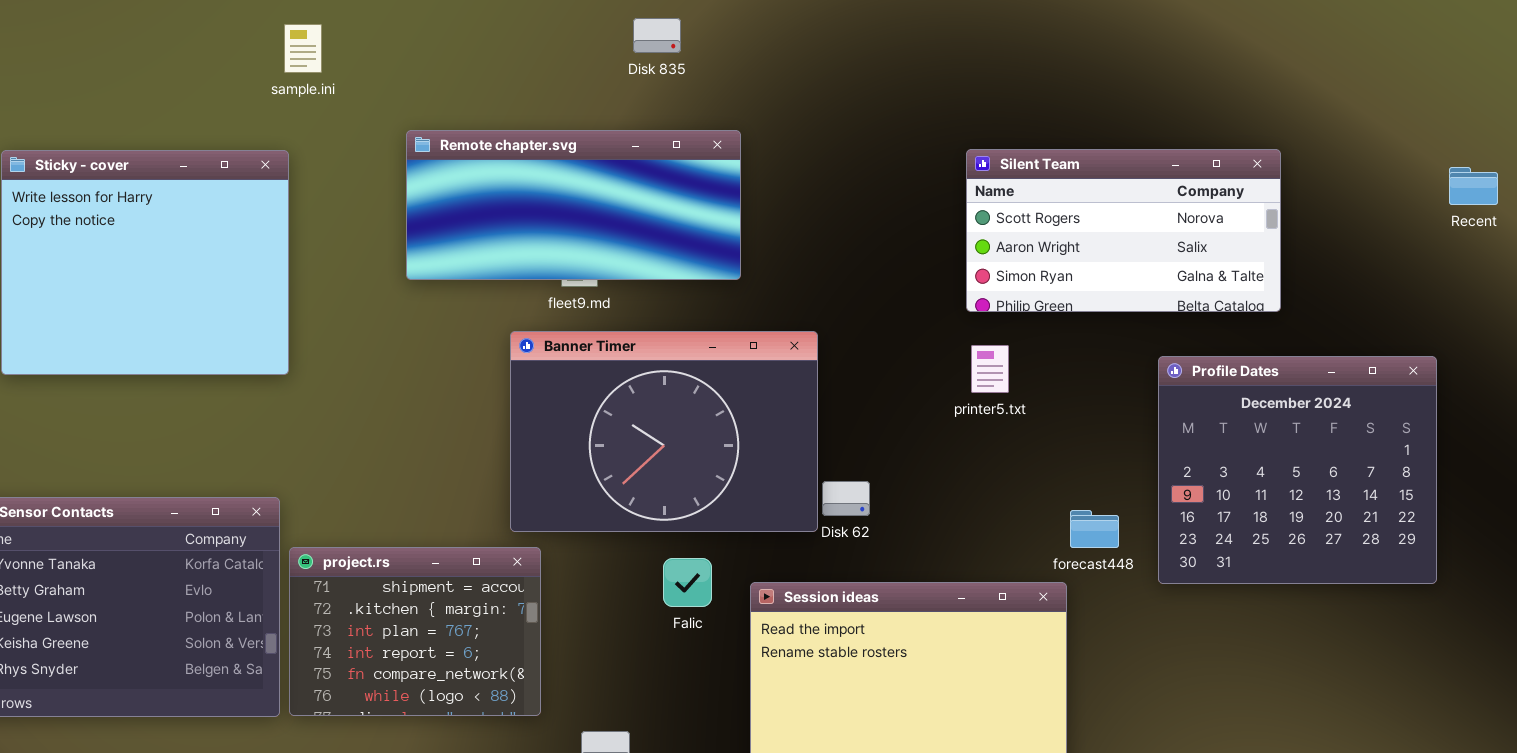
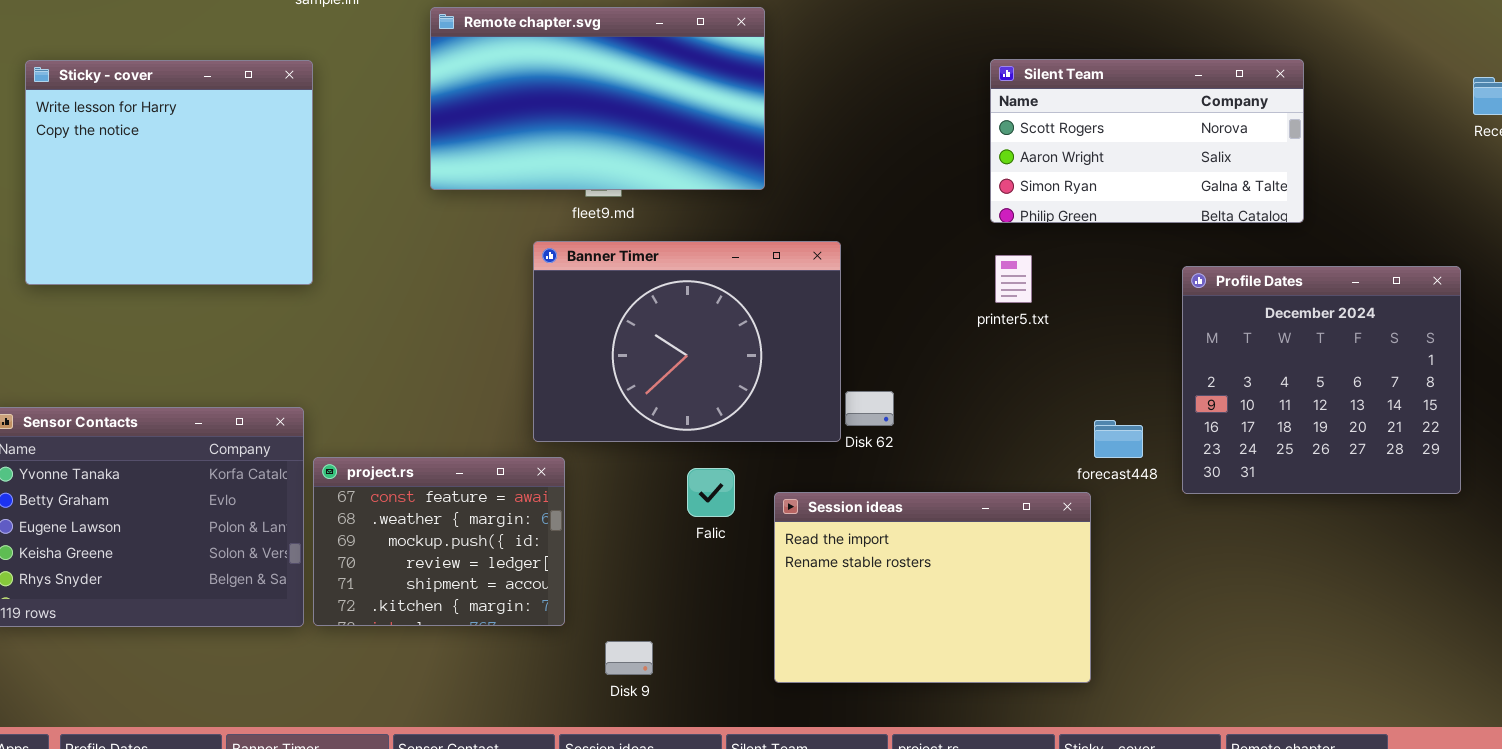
Remote chapter.svg: [406,130,741,280] -> [430,7,765,190], resized
project.rs: [289,547,541,716] -> [313,457,565,626], scrolled up 4 rows

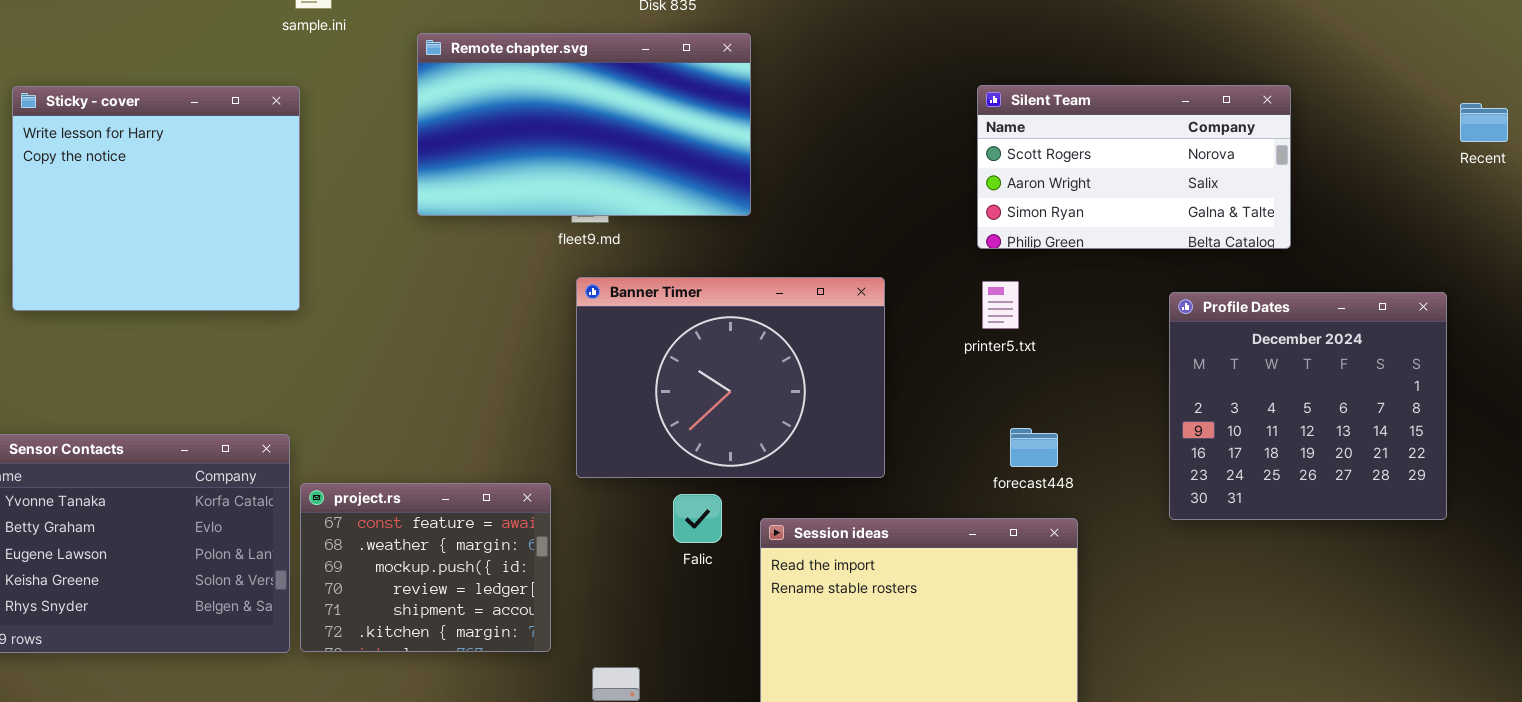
Banner Timer: [533,241,841,442] -> [576,277,885,478], moved
forecast448: [1094,420,1143,458] -> [1010,428,1058,467], moved

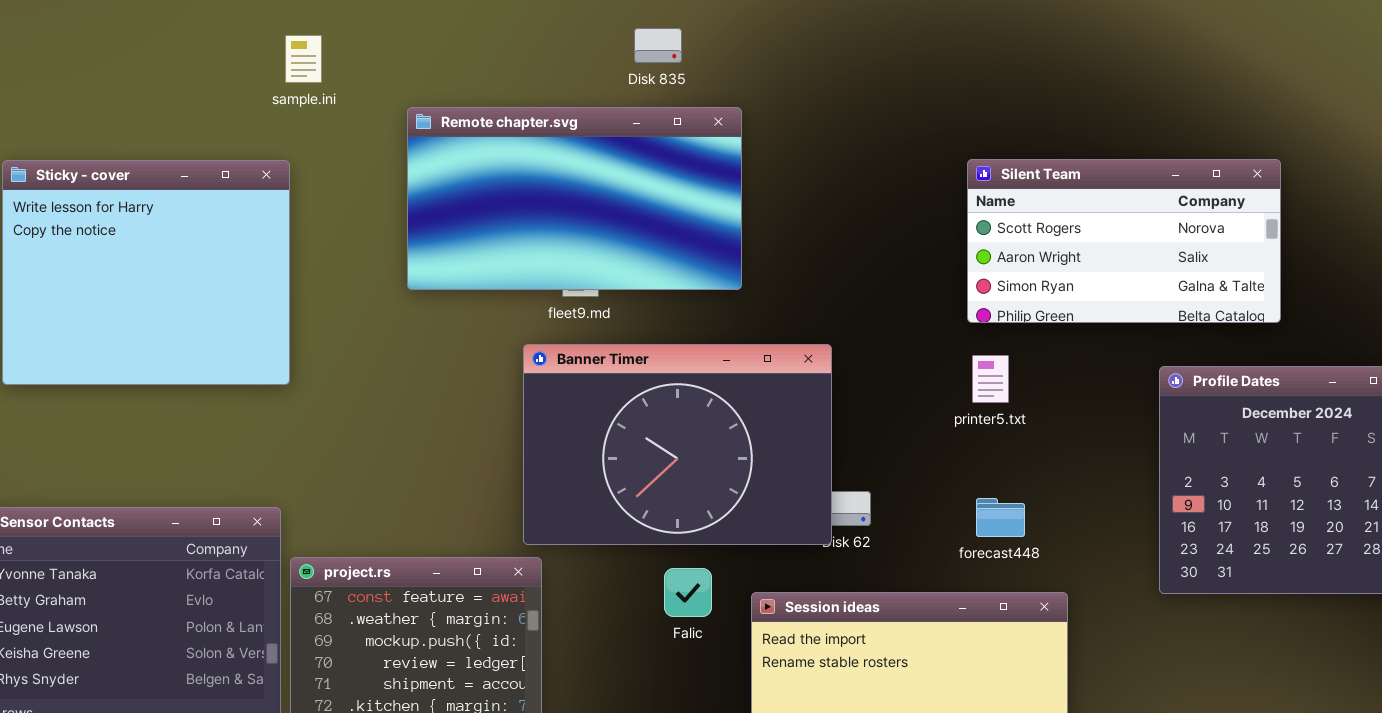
Banner Timer: [576,277,885,478] -> [523,344,832,545], moved
forecast448: [1010,428,1058,467] -> [976,498,1025,537], moved

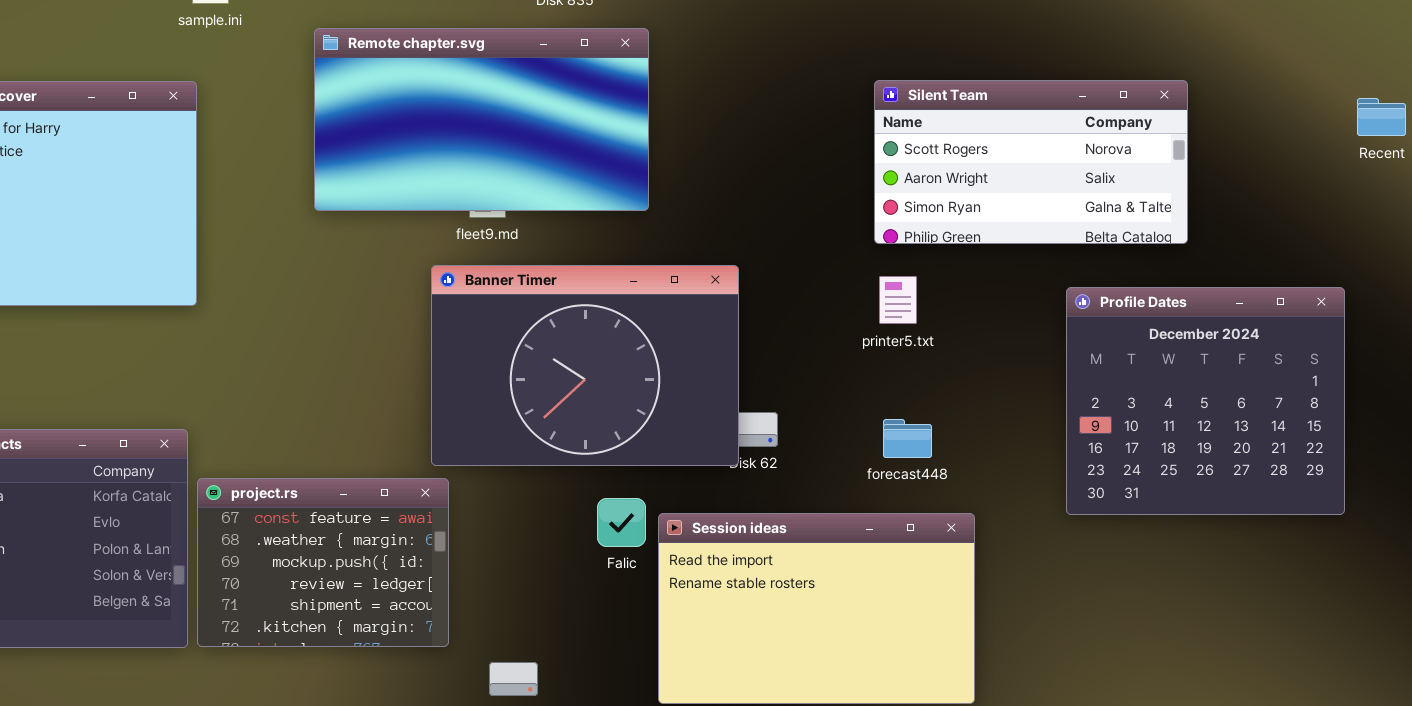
Falic: [664,568,712,617] -> [597,498,646,547], moved

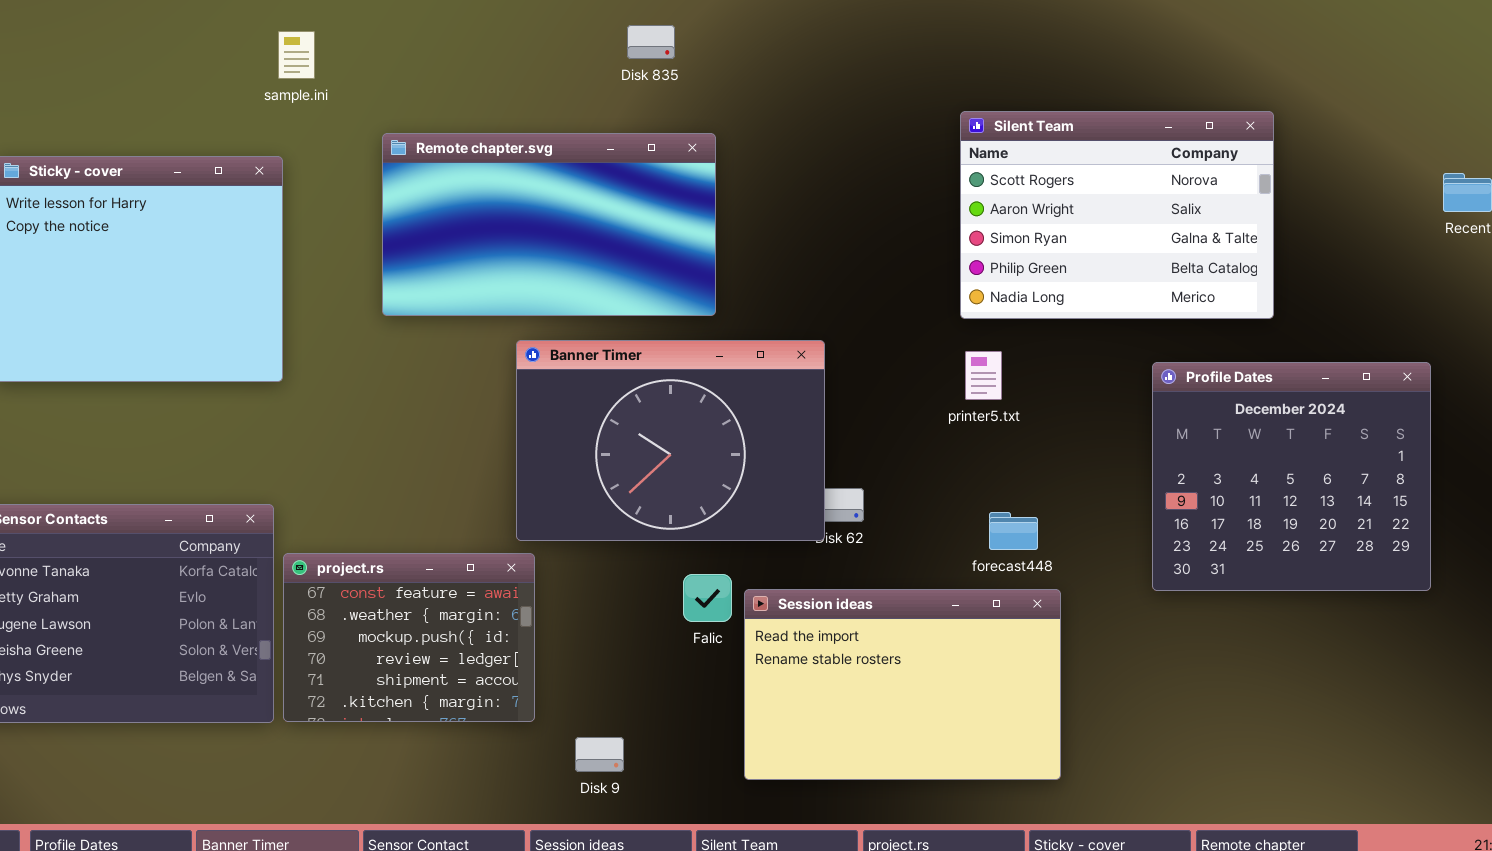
Remote chapter.svg: [314,28,649,211] -> [382,133,716,316], moved
Silent Team: [874,80,1188,244] -> [960,111,1274,319], resized
forecast448: [883,419,932,458] -> [989,512,1038,550], moved

